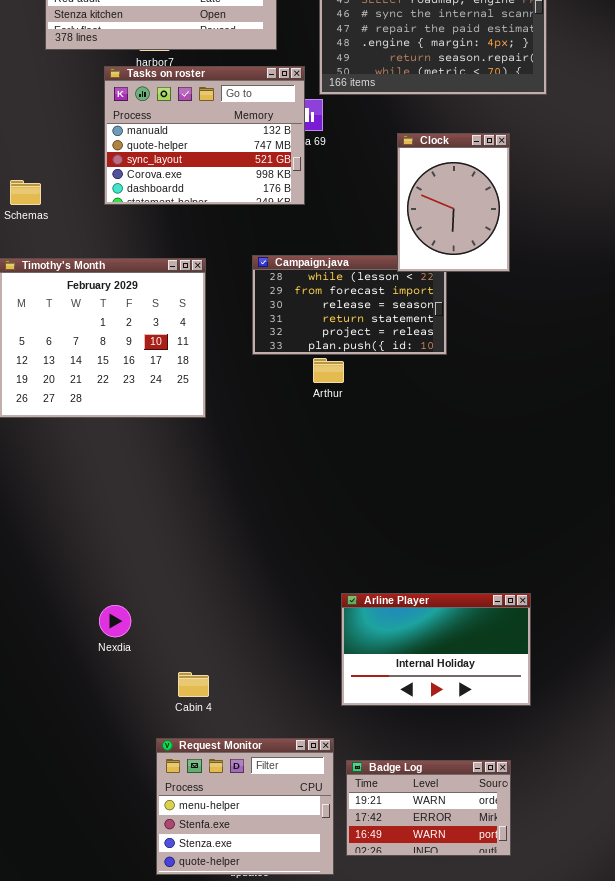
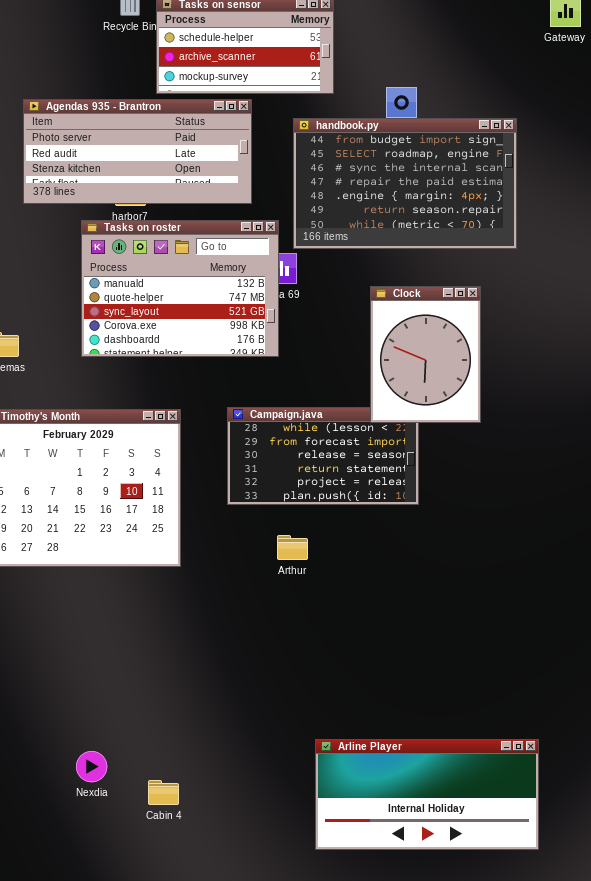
Arthur: [313,358,344,383] -> [277,535,308,560], moved
Arline Player: [341,593,531,706] -> [315,739,539,850], resized
Cabin 4: [178,672,209,697] -> [148,780,179,805], moved

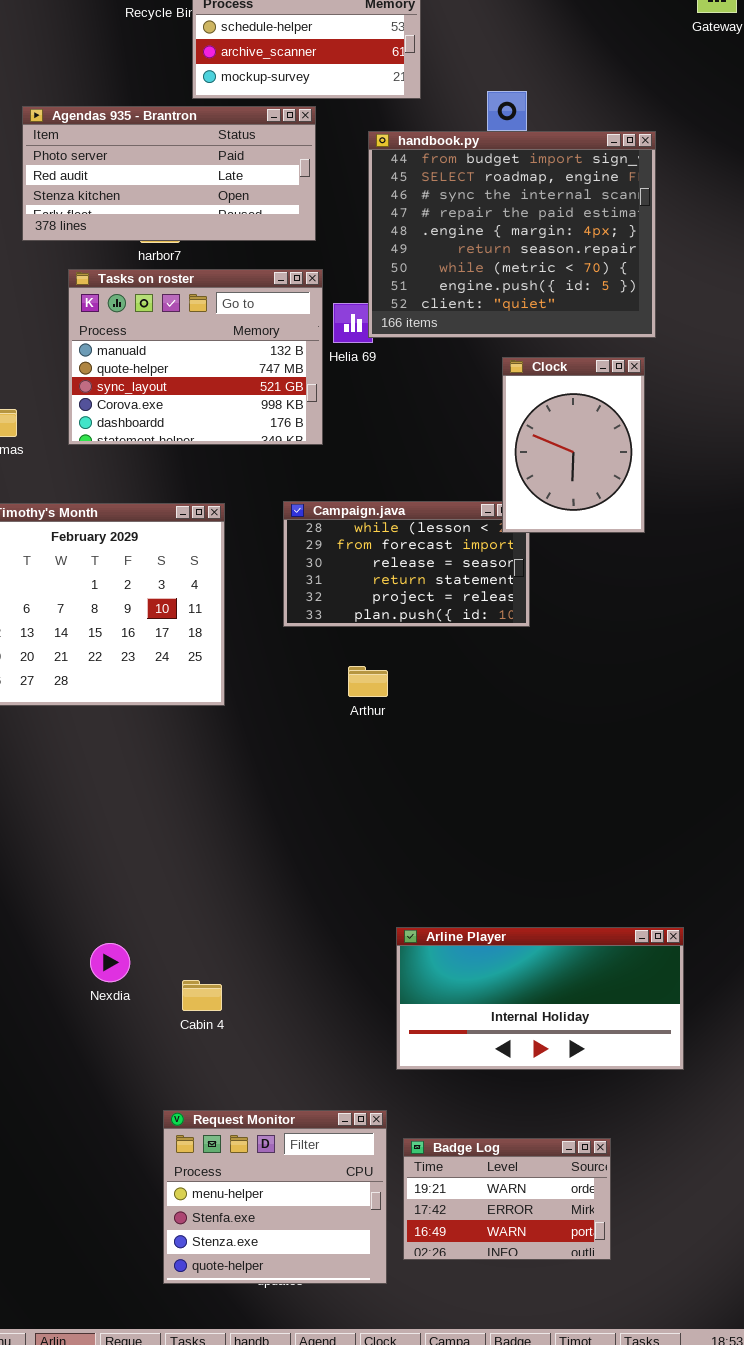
handbook.py: [293,118,517,249] -> [368,131,656,338], resized
Tasks on roster: [81,220,279,357] -> [68,269,323,445], moved
Clock: [370,286,481,423] -> [502,357,645,533], moved

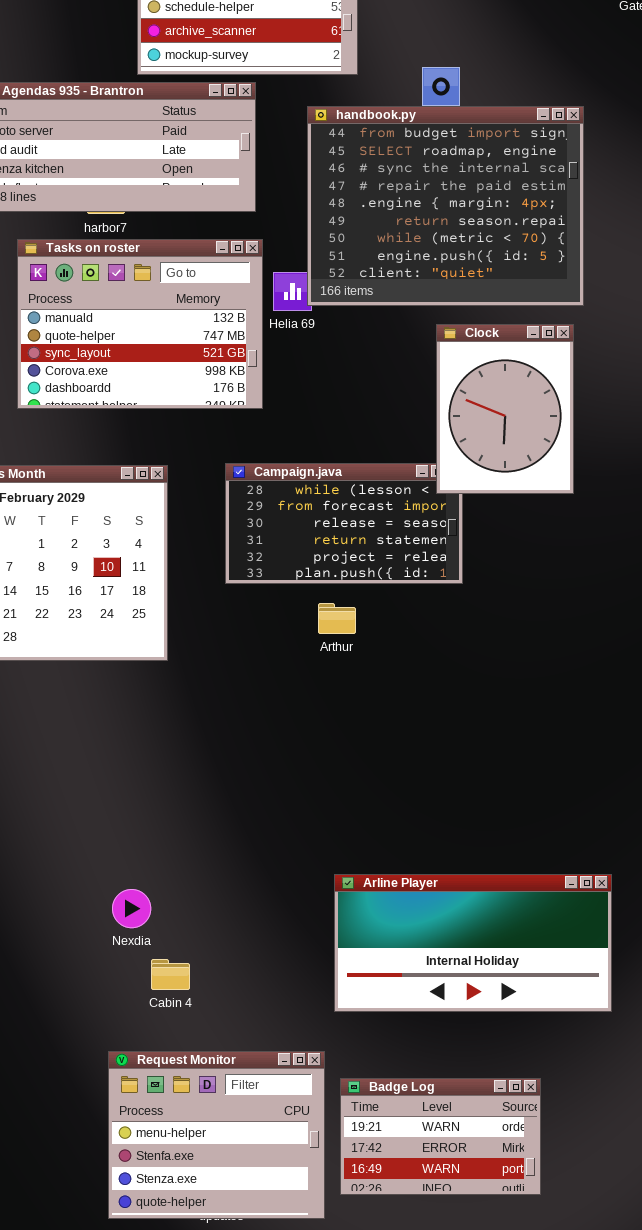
Arthur: [348,666,388,697] -> [318,603,356,634], moved
Nexdia: [90,943,130,982] -> [112,889,151,928], moved
Cabin 4: [182,980,222,1011] -> [151,959,190,990], moved

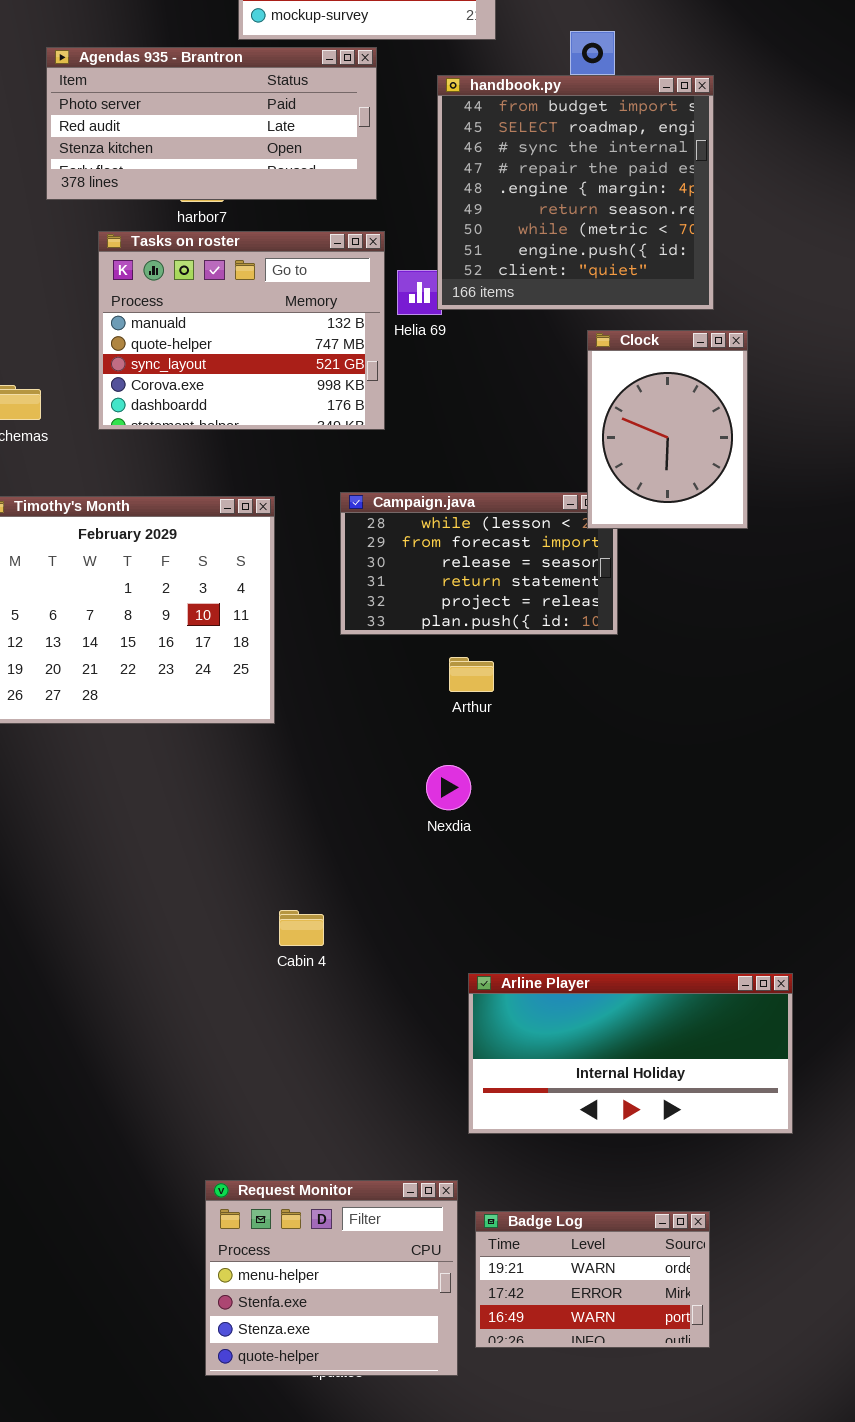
handbook.py: [307,106,584,306] -> [437,75,714,310], resized
Nexdia: [112,889,151,928] -> [426,765,471,810], moved
Cabin 4: [151,959,190,990] -> [279,910,324,946], moved

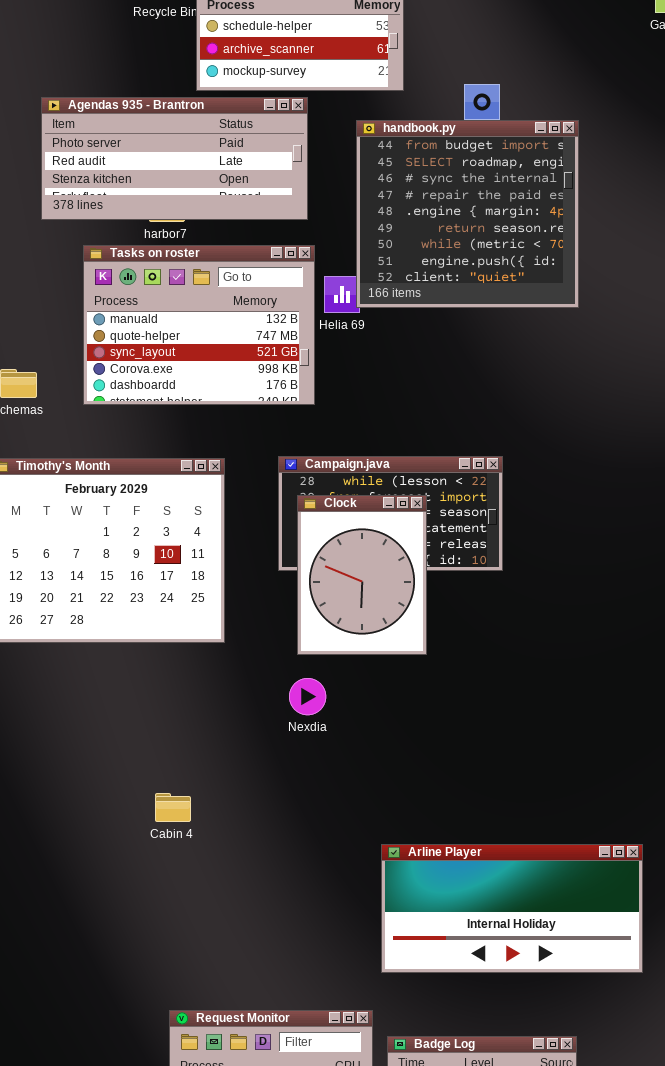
Clock: [587,330,748,529] -> [297,495,427,655], moved
Nexdia: [426,765,471,810] -> [289,678,326,715], moved
Cabin 4: [279,910,324,946] -> [155,793,191,822], moved

